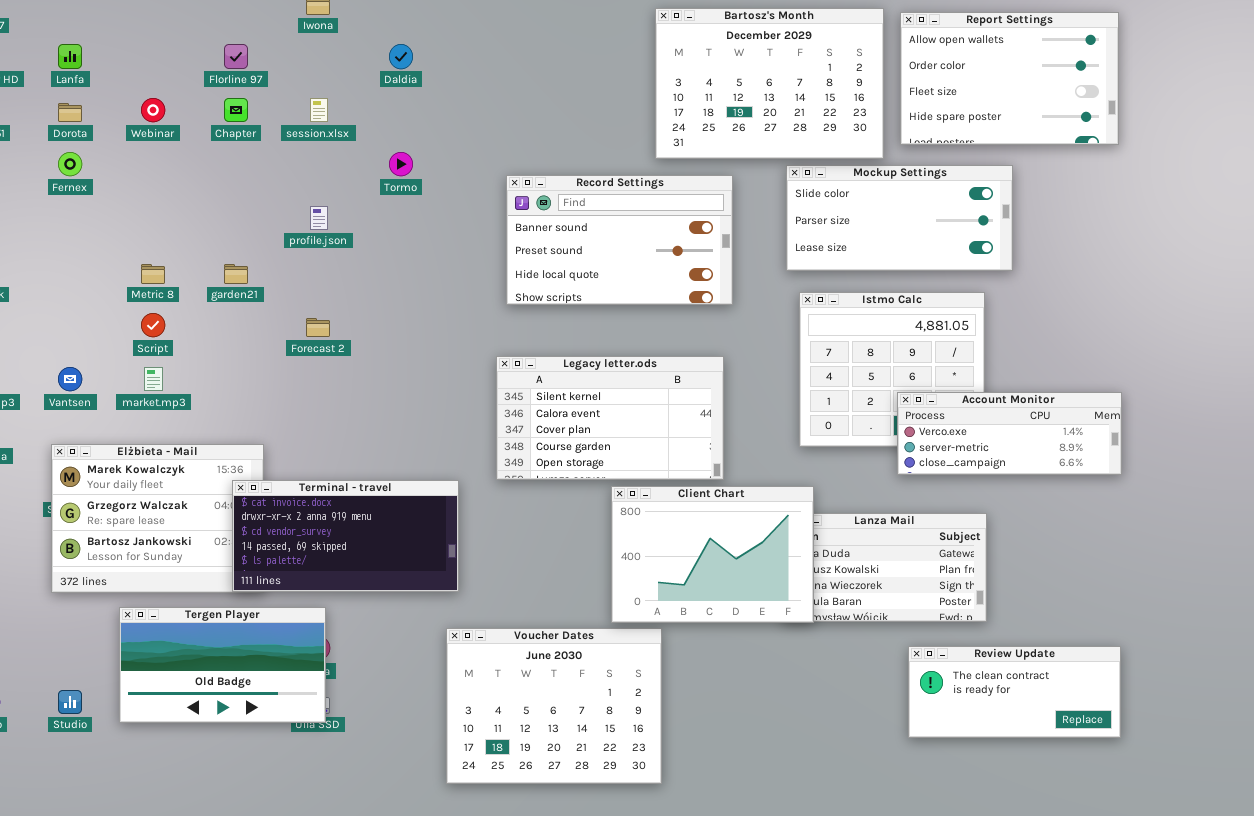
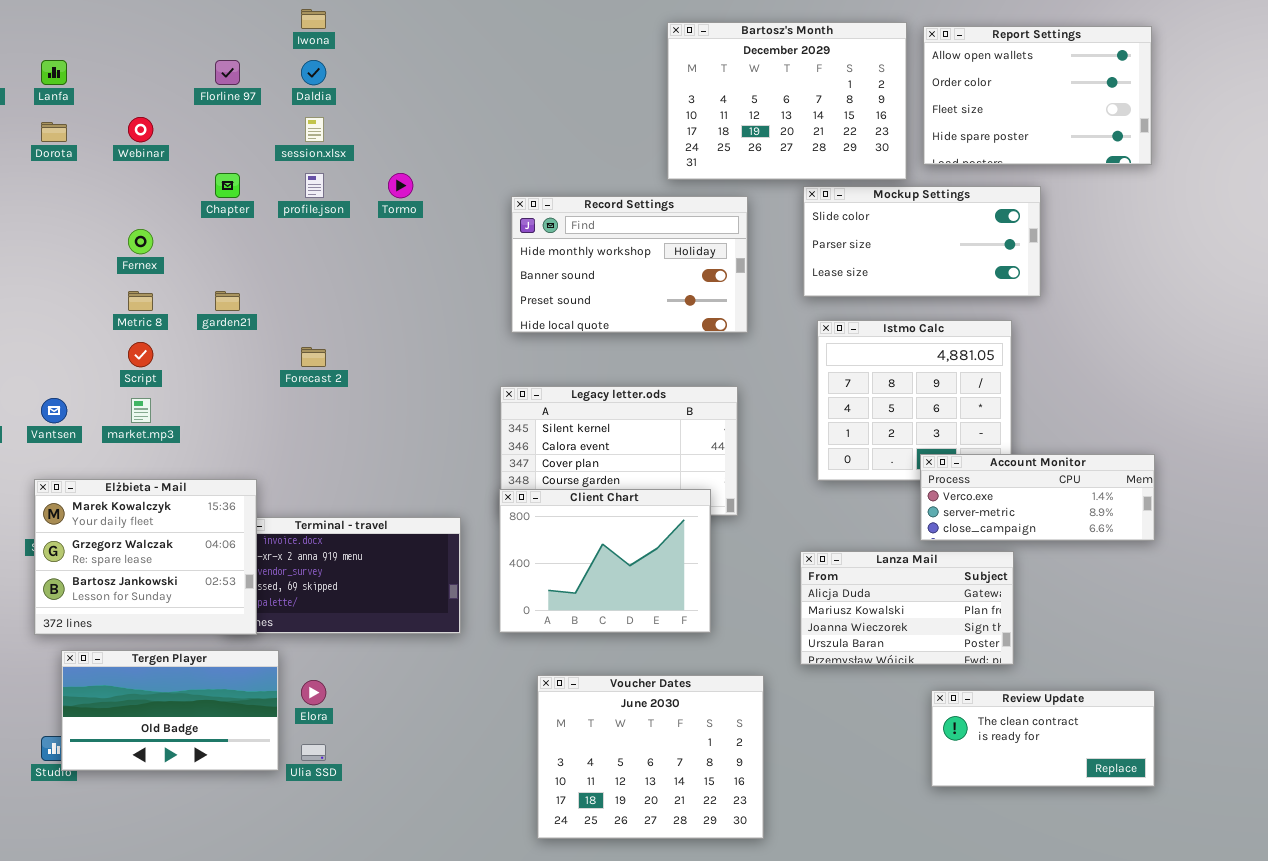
Daldia: [389,44,413,69] -> [301,60,326,85], moved
Chapter: [224,98,248,122] -> [215,173,240,198], moved
Fernex: [58,152,82,176] -> [128,229,153,254], moved
Record Settings: [506,175,733,305] -> [511,196,748,333], scrolled up 1 row
profile.json: [310,206,328,230] -> [305,173,324,198], moved
Account Monitor: [897,392,1122,475] -> [920,454,1155,541], moved
Elżbieta - Mail: [51,444,264,593] -> [34,479,257,635], raised
Client Chart: [611,486,814,623] -> [499,489,711,633], moved
Tergen Player: [119,607,326,723] -> [61,650,279,771], moved
Voucher Dates: [446,628,662,784] -> [537,675,764,839], moved

